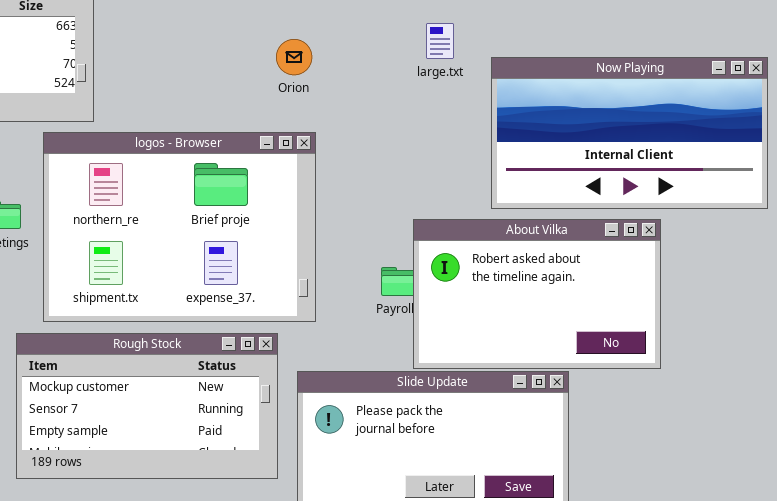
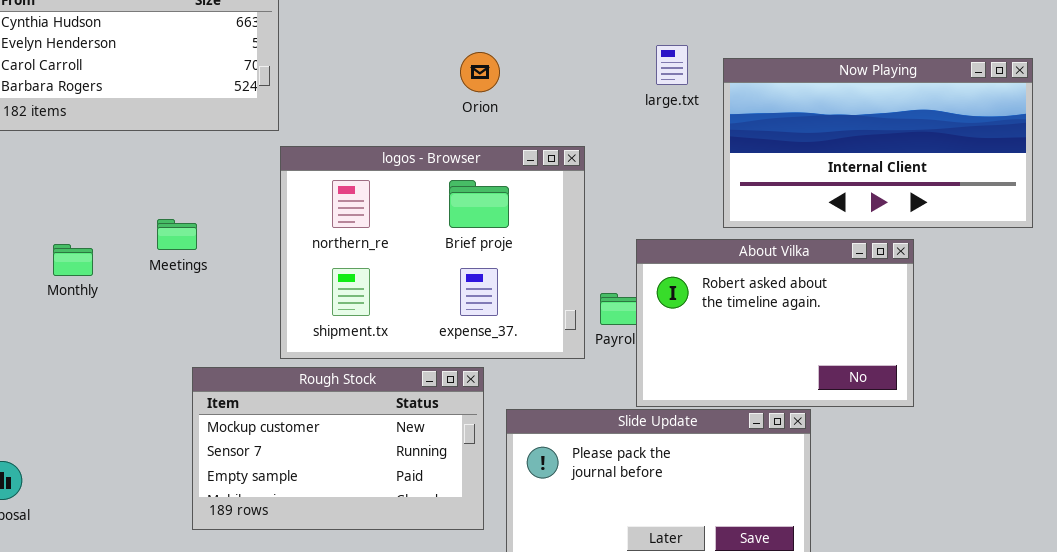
large.txt: [426,23,454,59] -> [656,45,688,85], moved
Orion: [276,39,312,75] -> [460,52,500,92], moved
logos - Browser: [43,132,316,322] -> [280,146,585,359], moved

